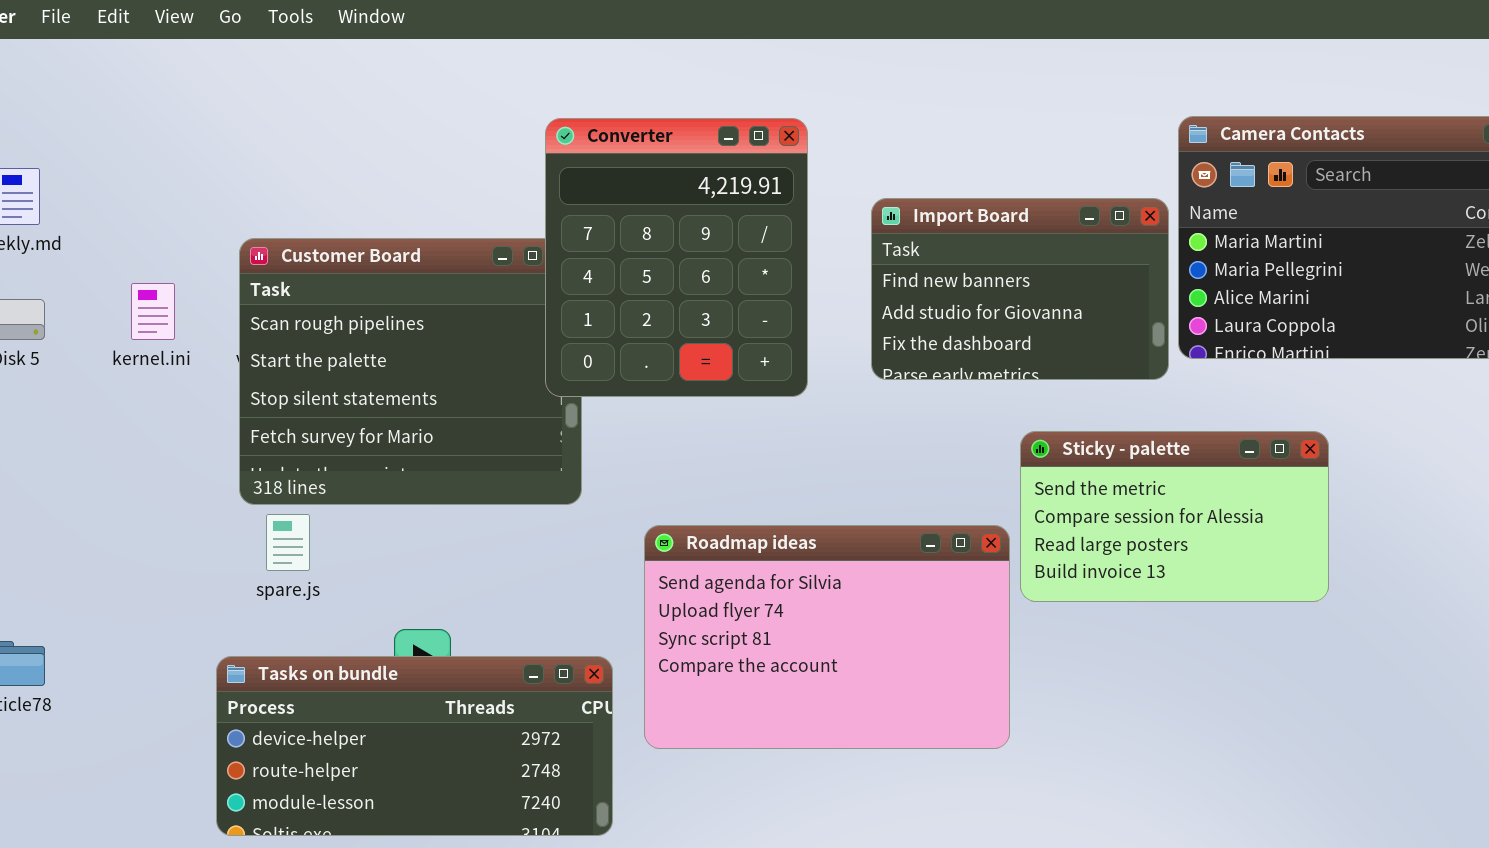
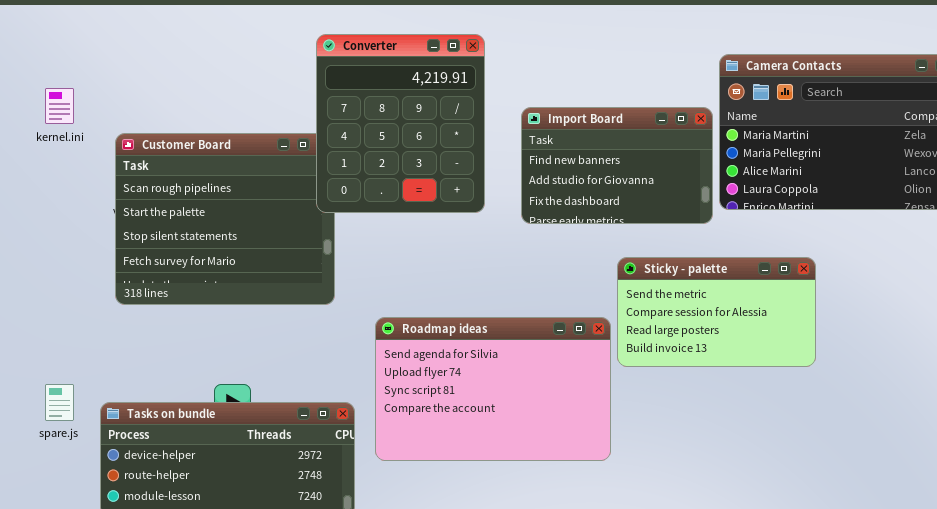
Converter: [545,118,808,397] -> [316,34,485,213], moved
kernel.ini: [131,283,175,340] -> [45,88,74,124], moved
spare.js: [266,514,310,571] -> [45,384,74,421], moved

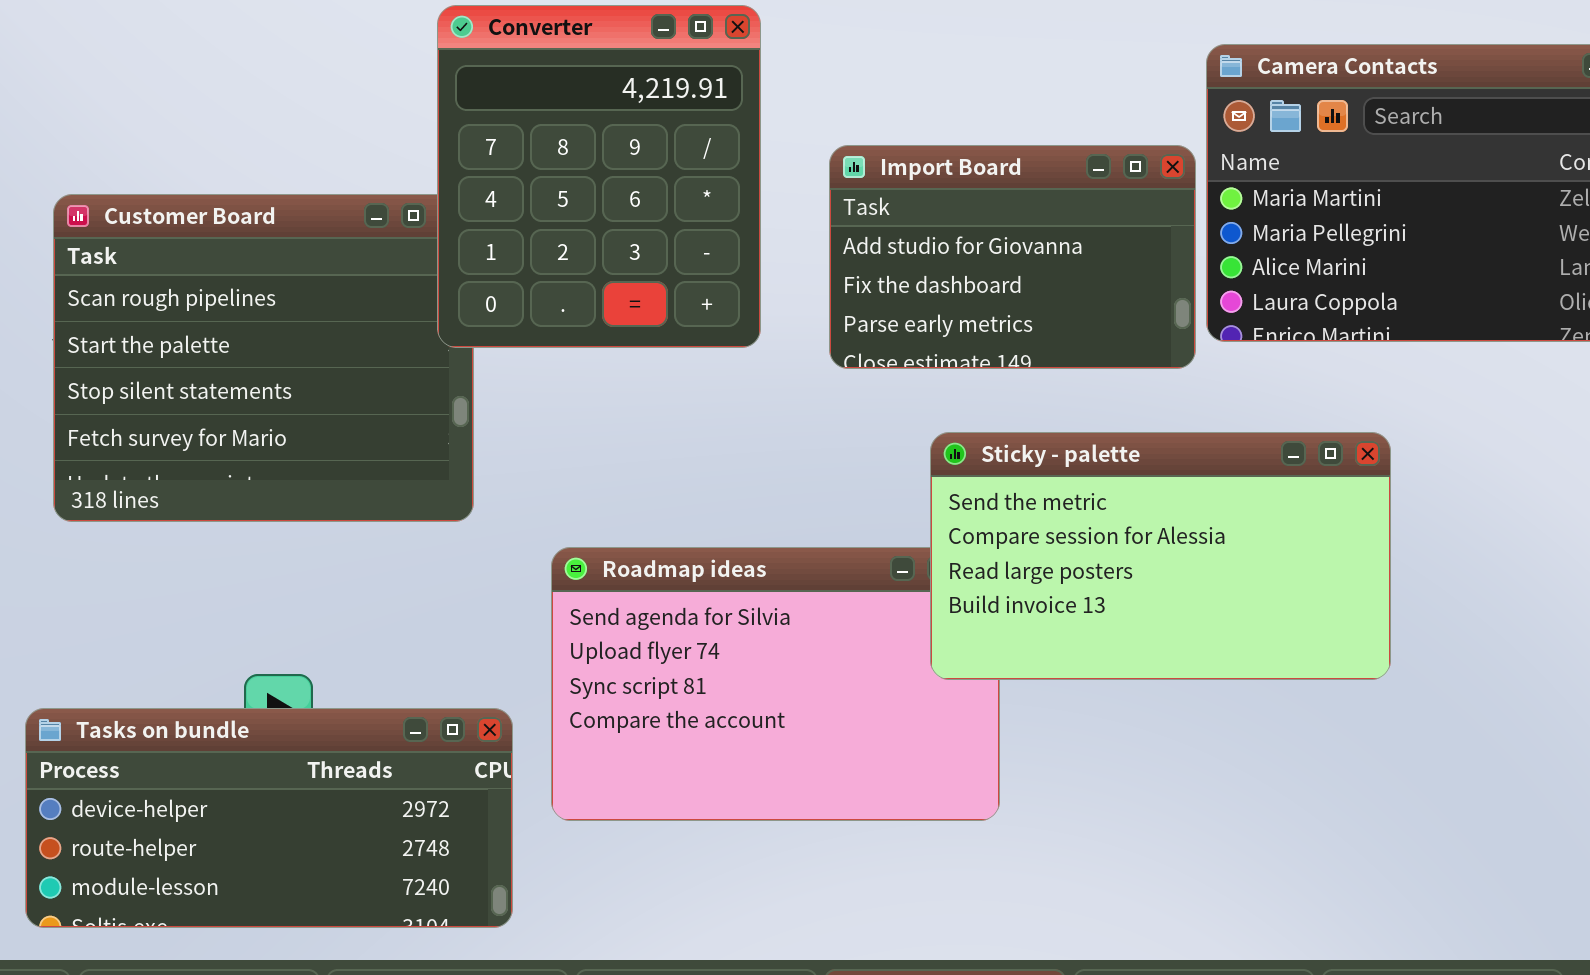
Import Board: [521,107,713,224] -> [829,145,1196,369], scrolled down 1 row
Sticky - palette: [617,257,816,367] -> [930,432,1391,680], resized

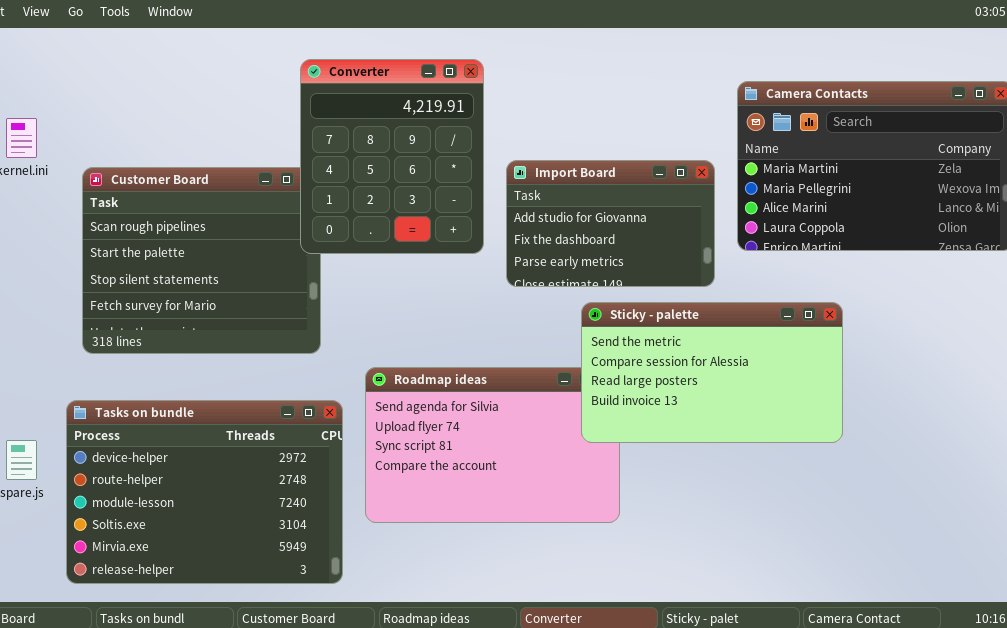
Import Board: [829,145,1196,369] -> [506,160,715,287], moved
Tasks on bundle: [25,708,513,928] -> [66,400,343,584], resized

